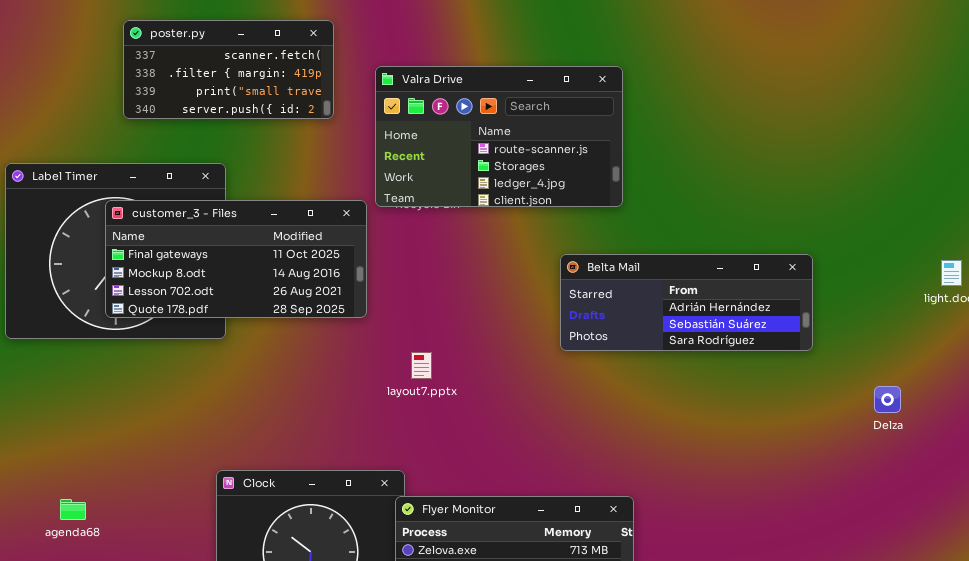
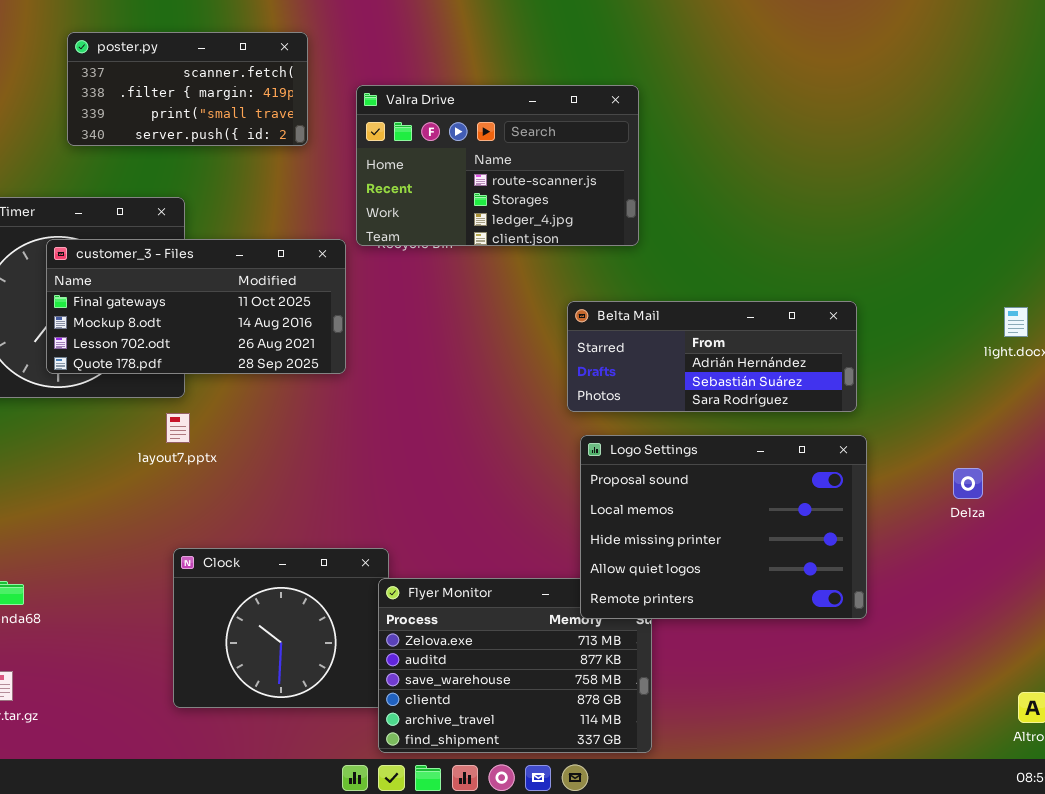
layout7.pptx: [411,352,432,379] -> [166,413,190,443], moved
Logo Settings: none -> [580,435,867,619], opened
Delza: [874,386,901,413] -> [953,468,983,499], moved

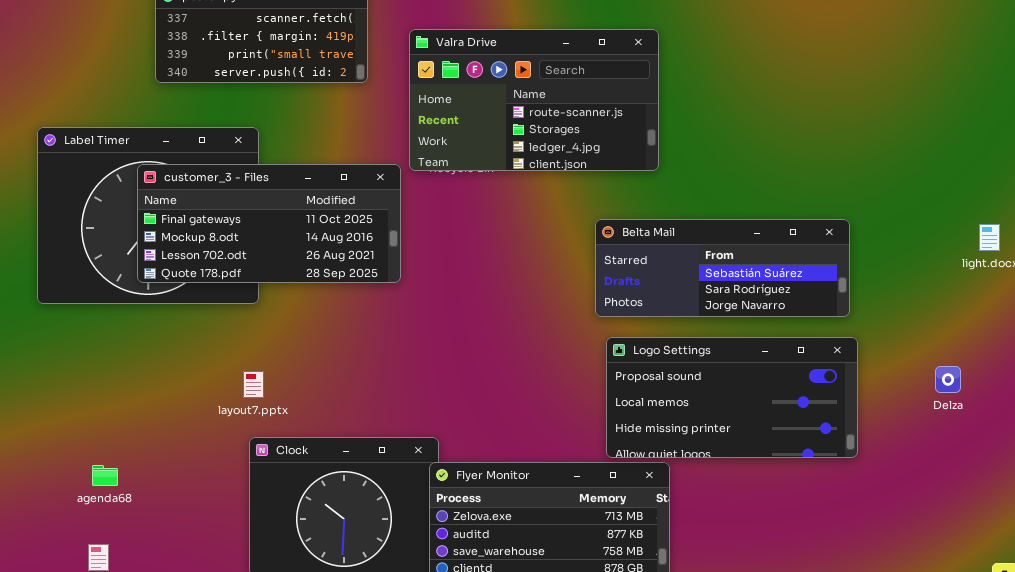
Belta Mail: [567,301,857,412] -> [595,219,850,317], scrolled down 1 row
layout7.pptx: [166,413,190,443] -> [243,371,264,398], moved
Logo Settings: [580,435,867,619] -> [606,337,858,458], resized

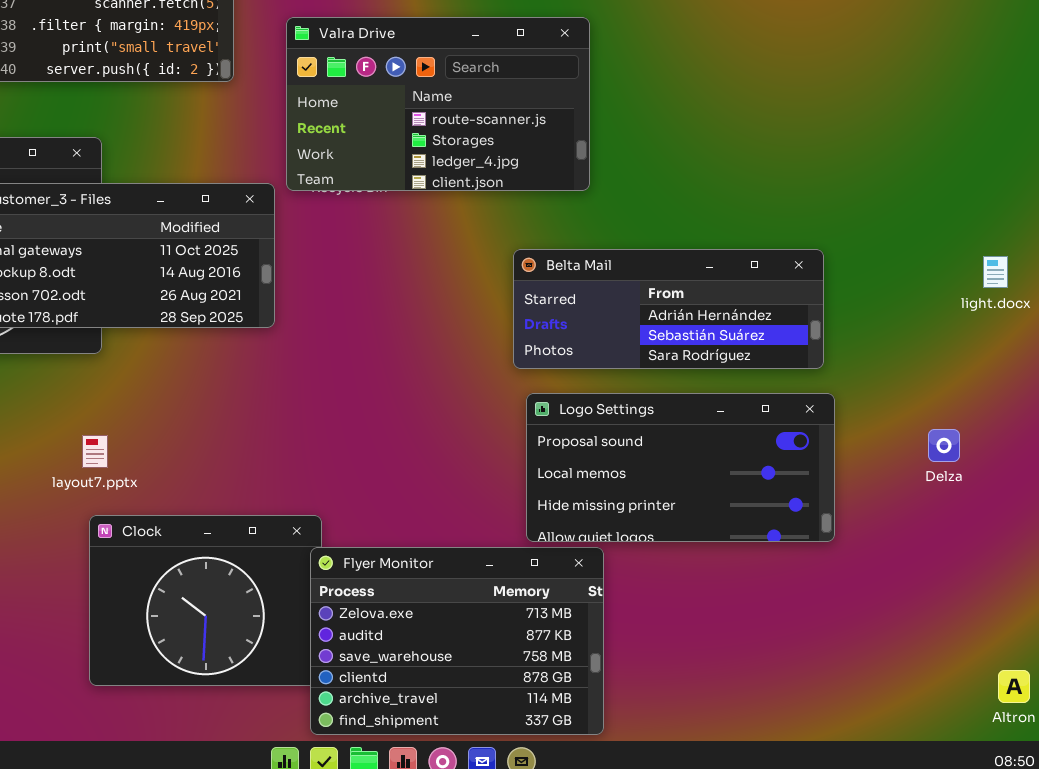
Belta Mail: [595,219,850,317] -> [513,249,824,369], scrolled up 1 row

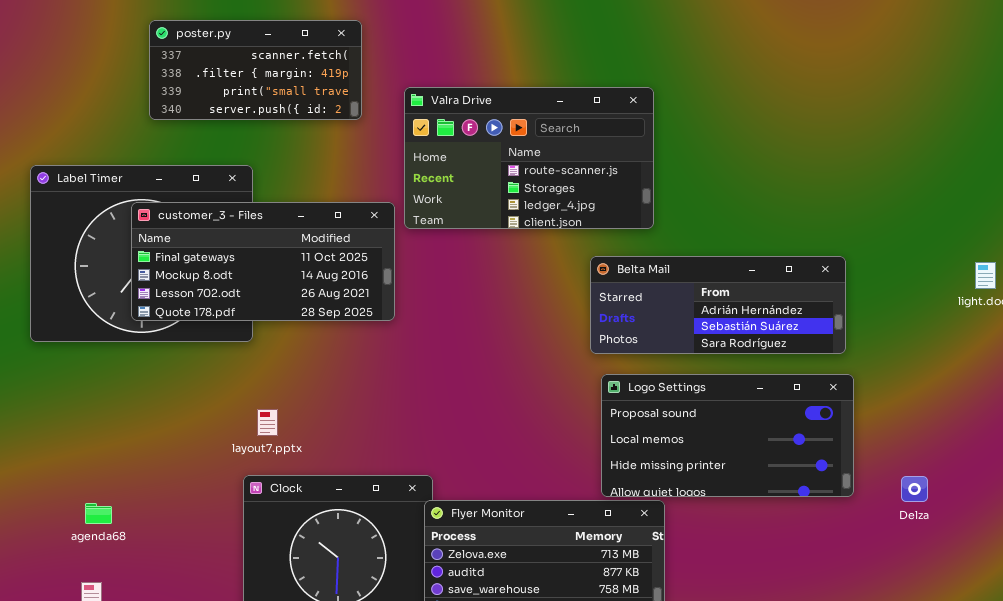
Valra Drive: [286,17,590,191] -> [404,87,654,229], moved
Delza: [928,429,960,462] -> [901,476,928,502], moved
layout7.pptx: [82,435,108,468] -> [257,409,278,436], moved

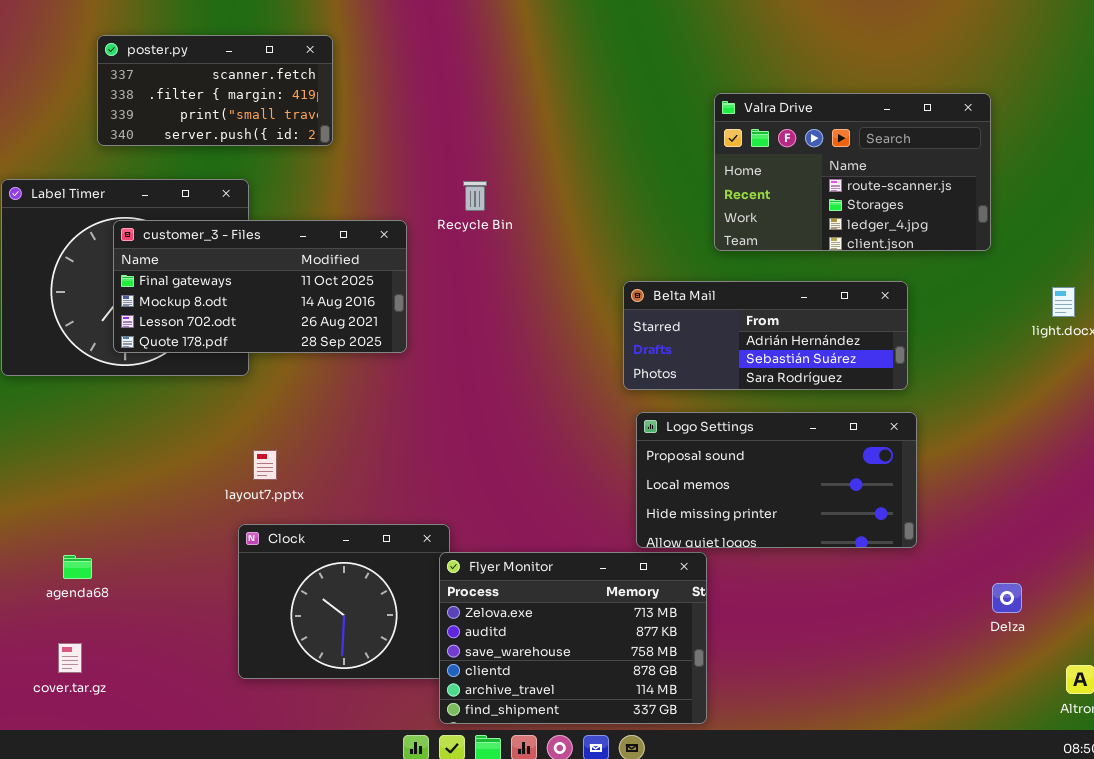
poster.py: [149,20,362,120] -> [97,35,333,146], moved
Valra Drive: [404,87,654,229] -> [714,93,991,251], moved
Delza: [901,476,928,502] -> [992,583,1022,613], moved

